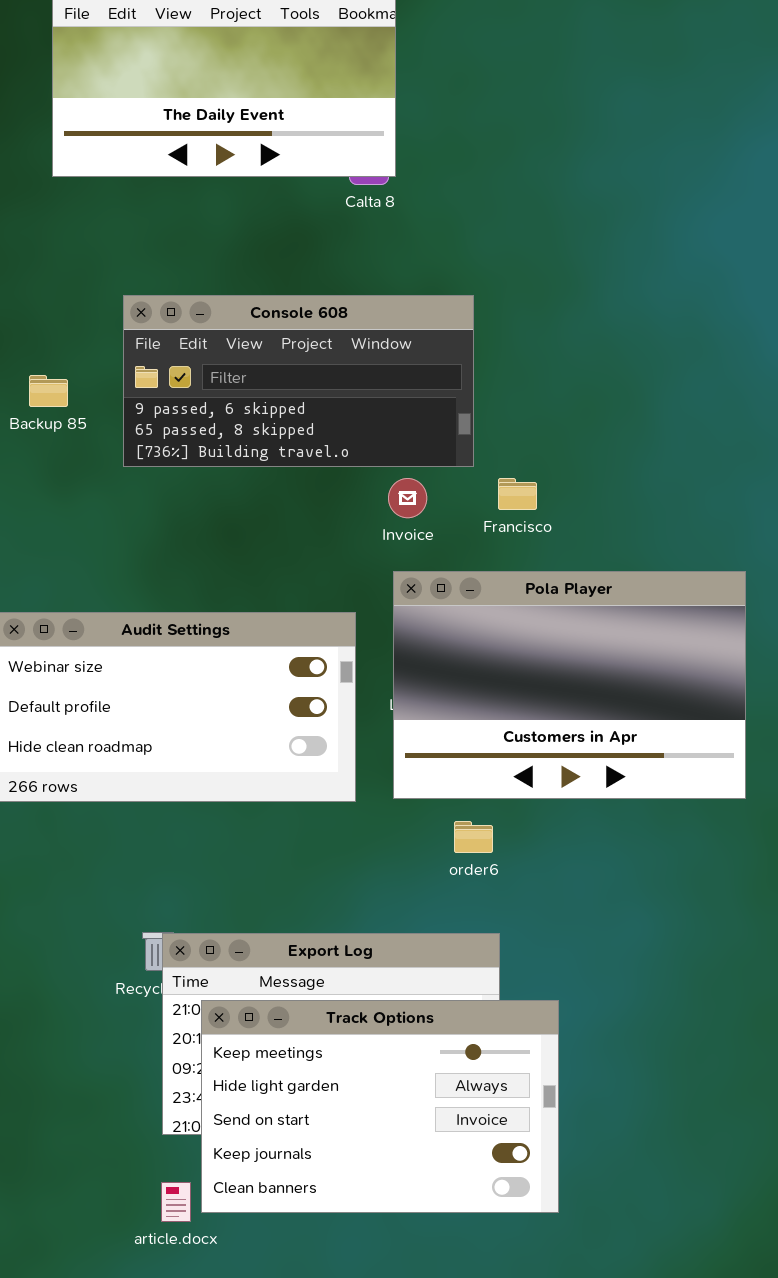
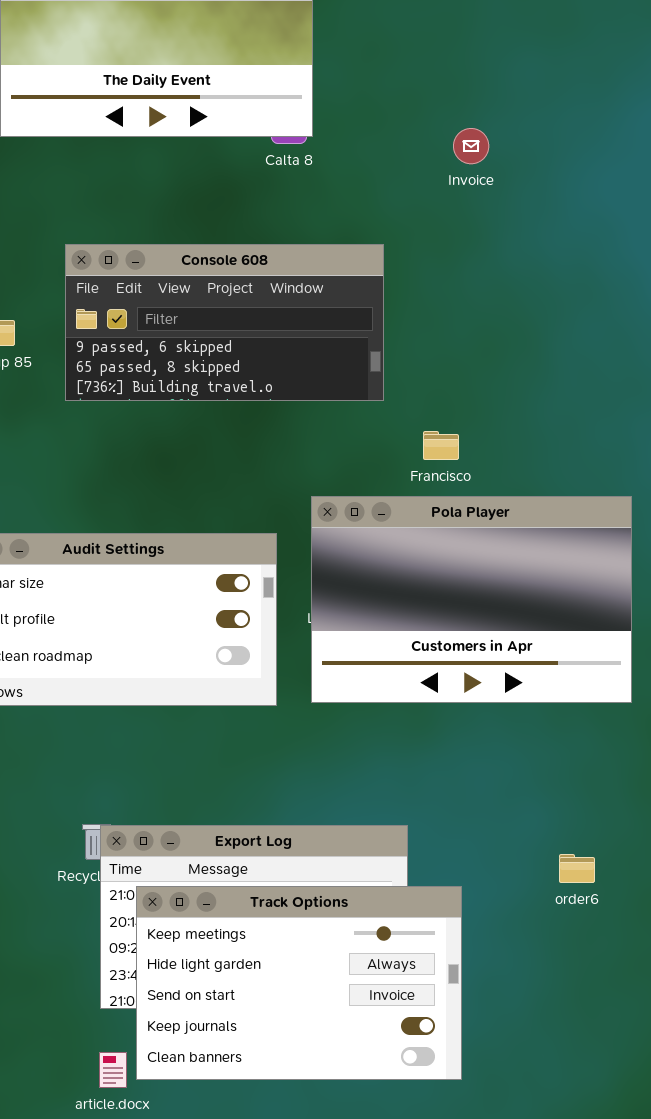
Invoice: [388,478,427,518] -> [453,128,489,164], moved
Francisco: [498,478,537,510] -> [423,431,459,460], moved
order6: [454,821,493,853] -> [559,854,595,883], moved

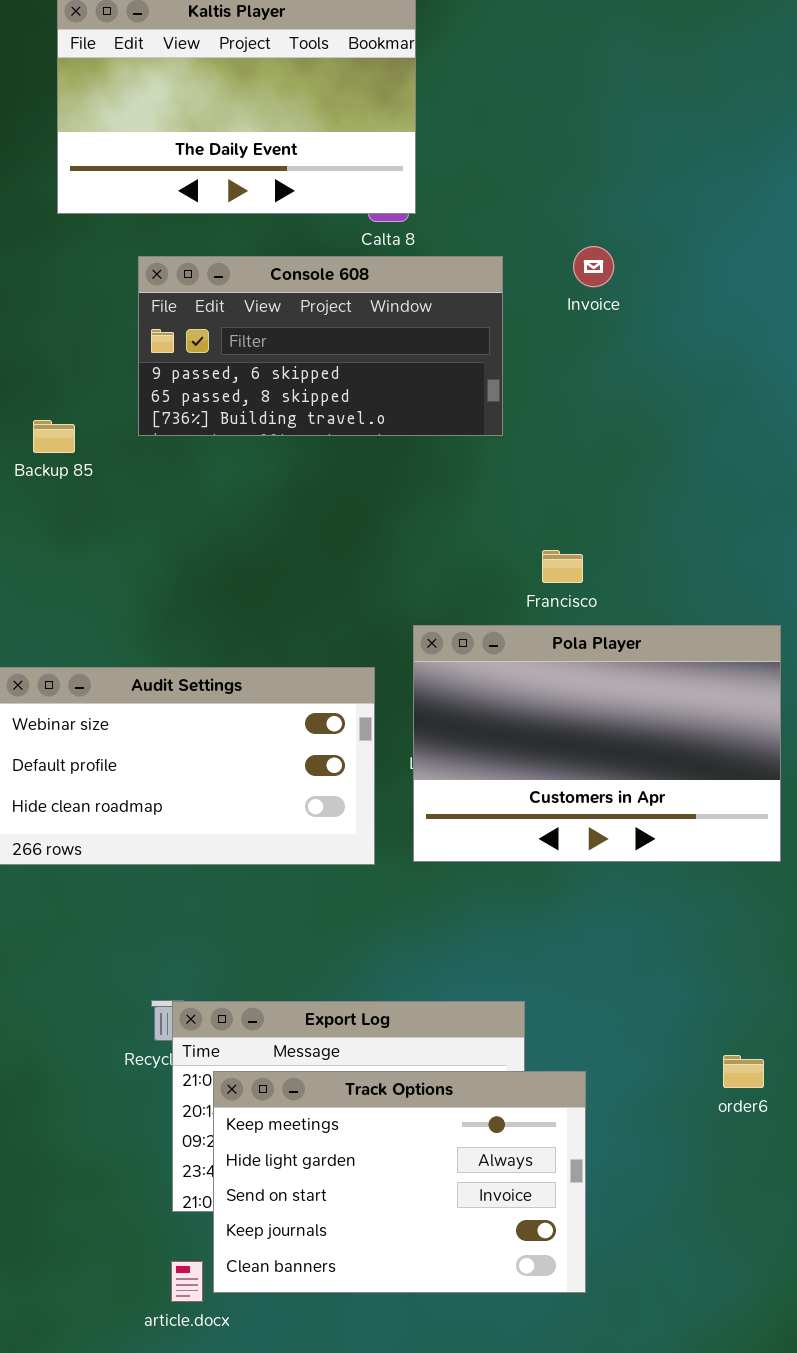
Invoice: [453,128,489,164] -> [573,246,614,287], moved
Console 608: [65,244,384,401] -> [138,256,503,436], moved
order6: [559,854,595,883] -> [723,1055,764,1088], moved

